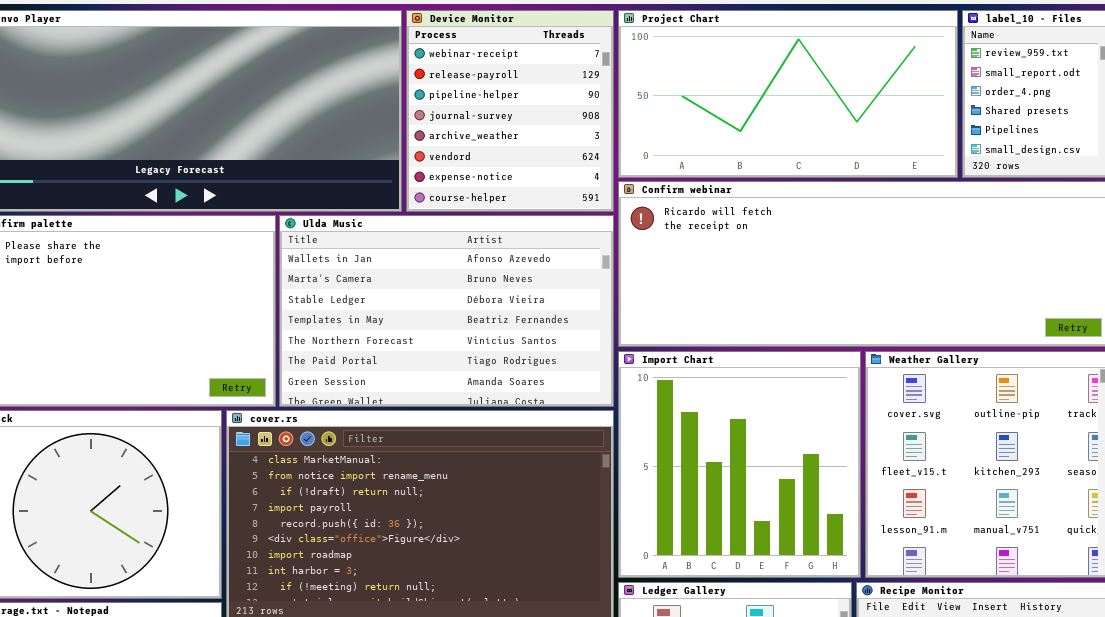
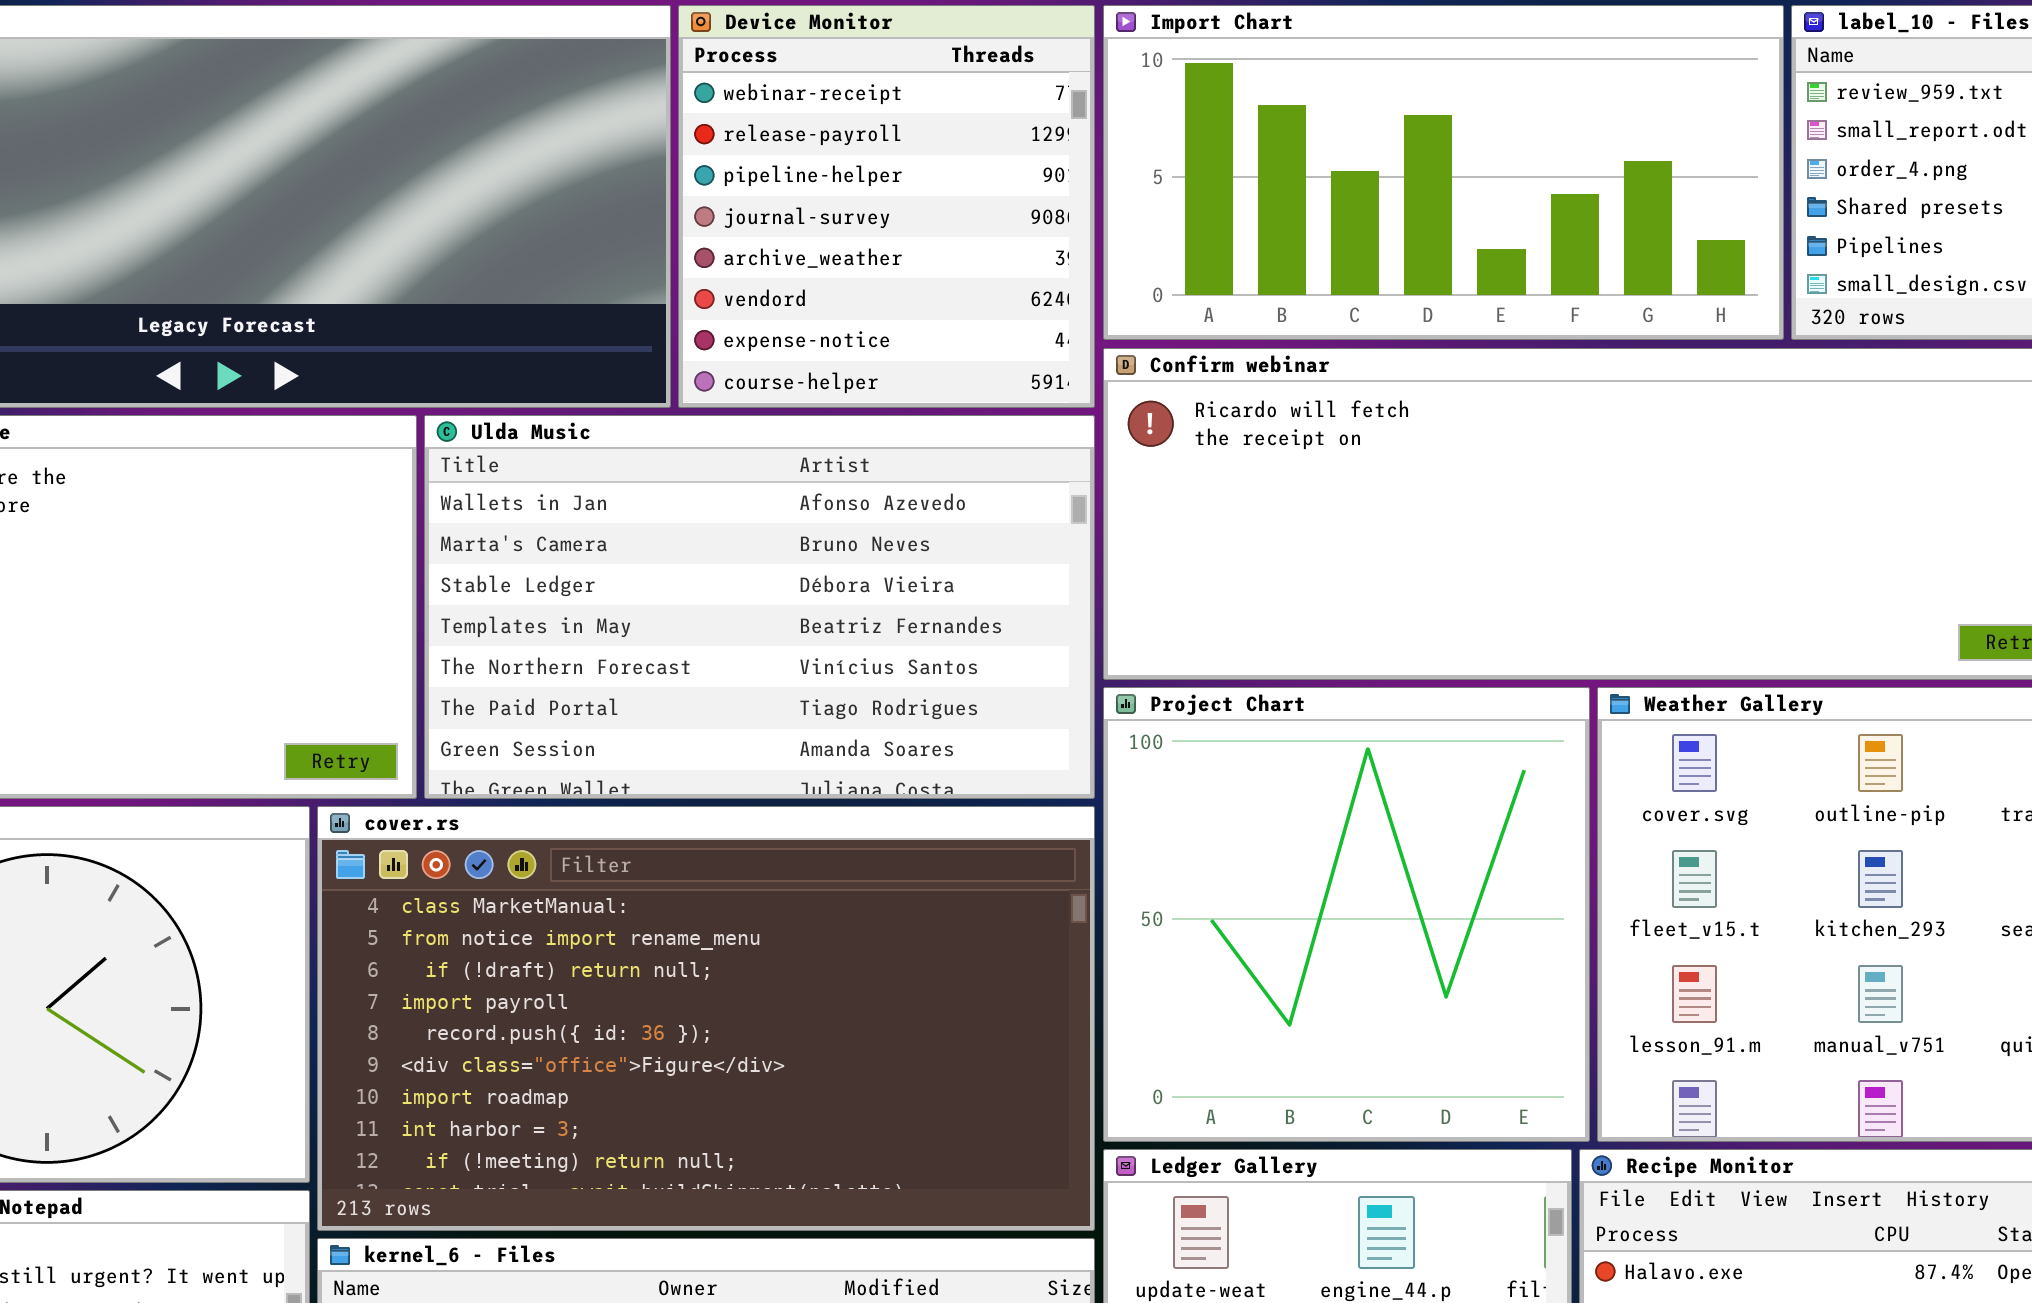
Project Chart: [618,10,958,178] -> [1103,687,1590,1142], moved, resized
Import Chart: [618,351,861,578] -> [1103,5,1784,340], moved, resized

